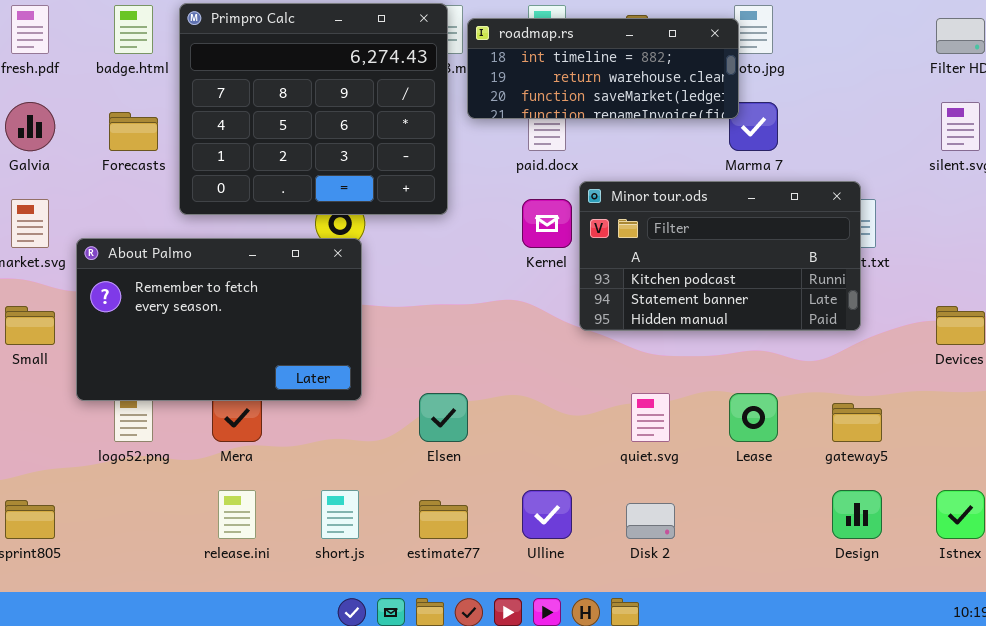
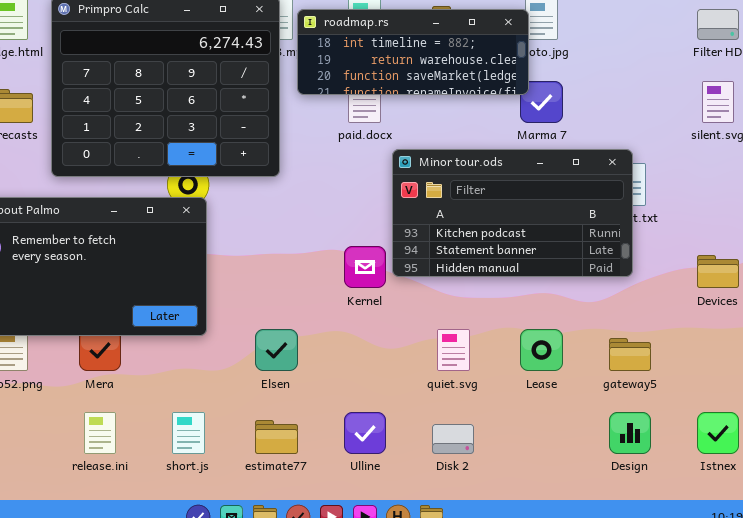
Kernel: [522,199,572,248] -> [344,246,386,288], moved

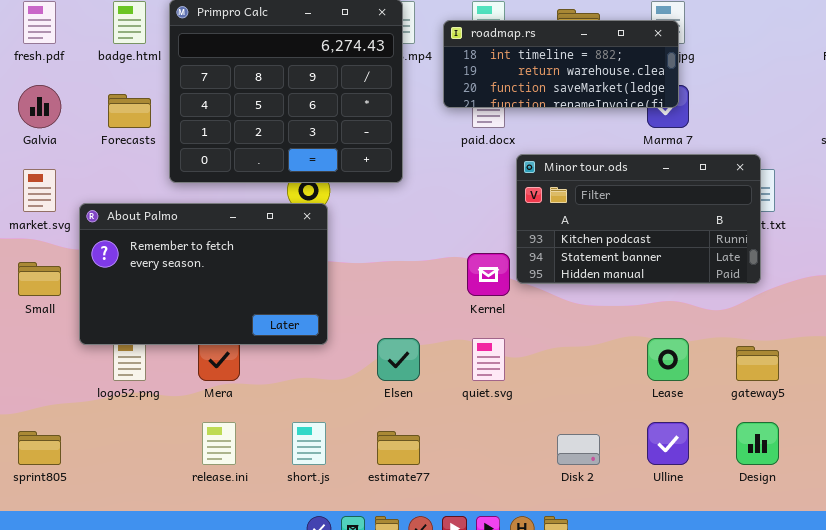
roadmap.rs: [297,9,529,95] -> [443,20,679,108], moved
quiet.svg: [437,329,470,371] -> [472,338,505,381], moved
Ulline: [344,412,386,454] -> [647,422,689,465], moved

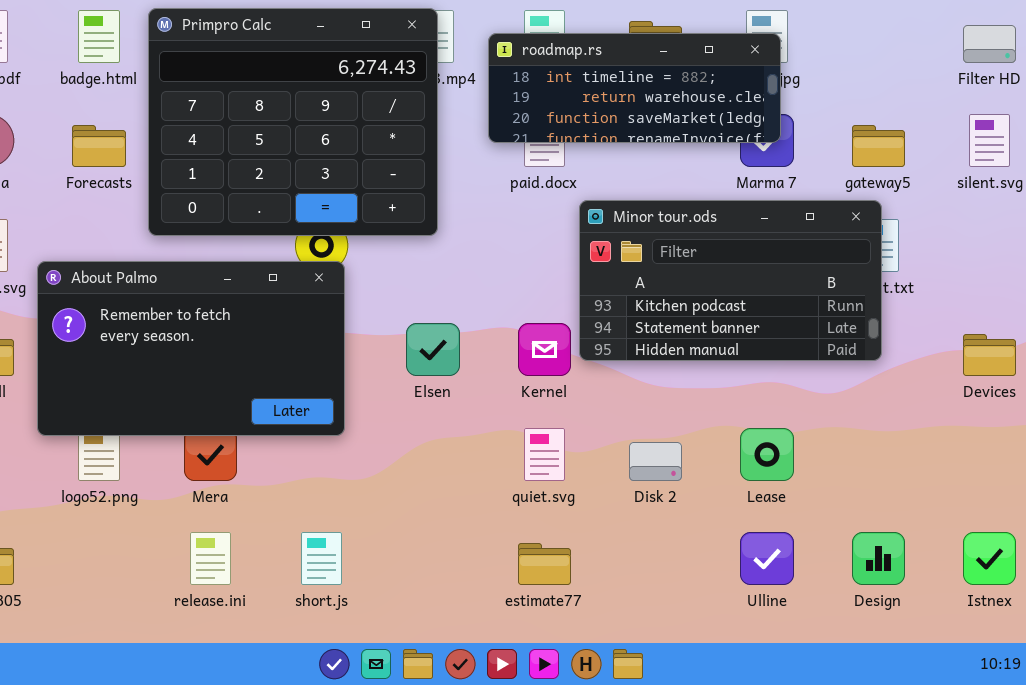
Elsen: [377,338,420,381] -> [406,323,460,376], moved
gateway5: [736,346,779,381] -> [852,125,905,167], moved
estimate77: [377,431,420,465] -> [518,543,571,585], moved
Disk 2: [557,434,600,465] -> [629,442,682,481], moved

